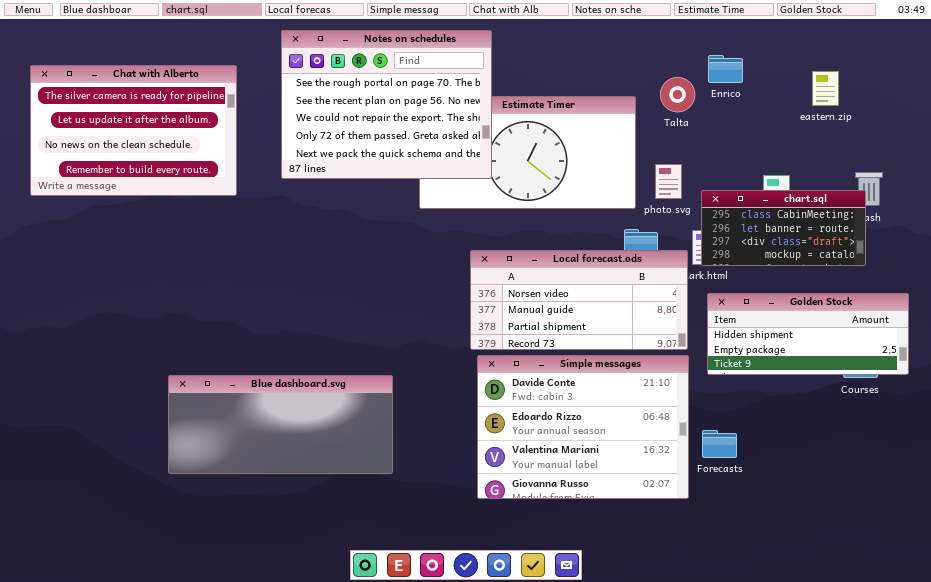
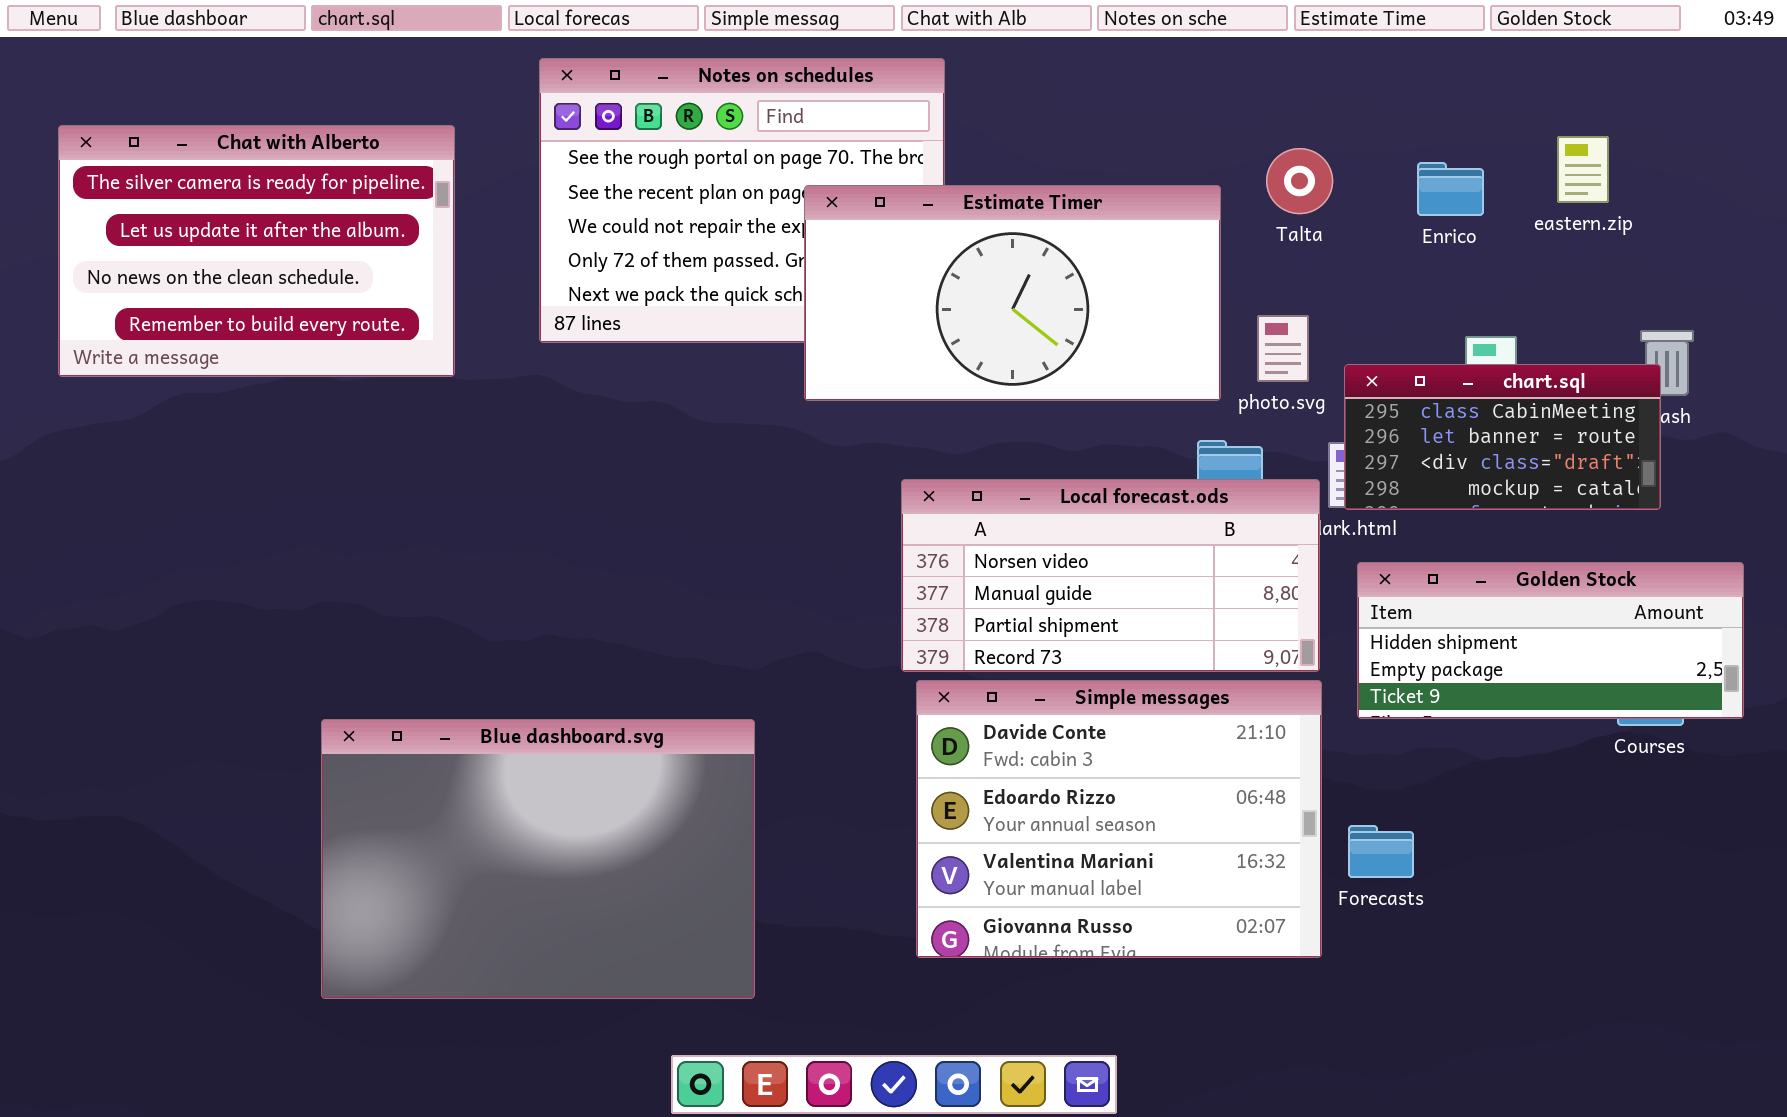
Enrico: [708,55,743,83] -> [1417,162,1484,216], moved
Estimate Timer: [419,96,636,209] -> [804,185,1221,401], raised
Blue dashboard.svg: [168,375,393,474] -> [321,719,755,999], resized

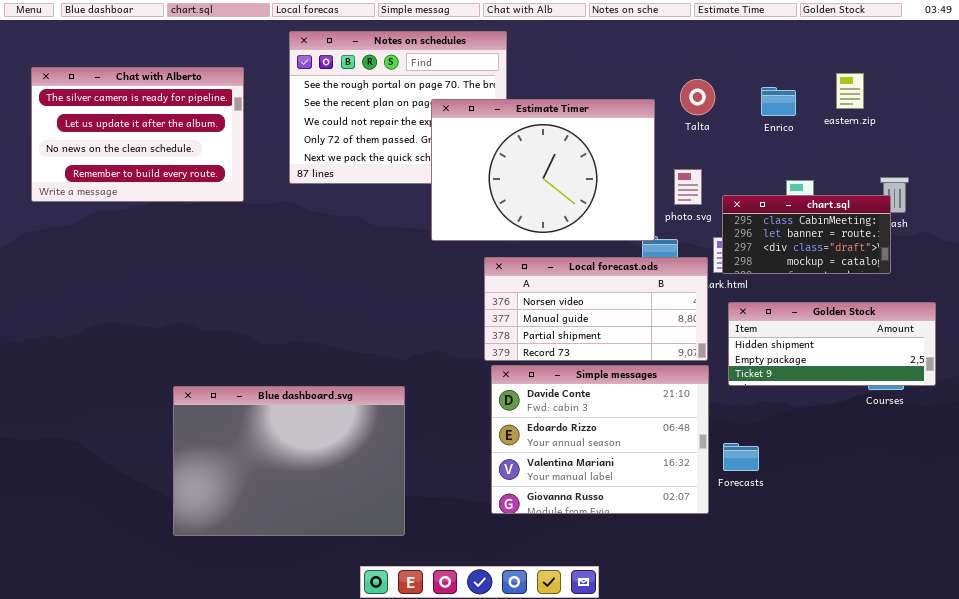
Estimate Timer: [804,185,1221,401] -> [431,99,655,241], resized

